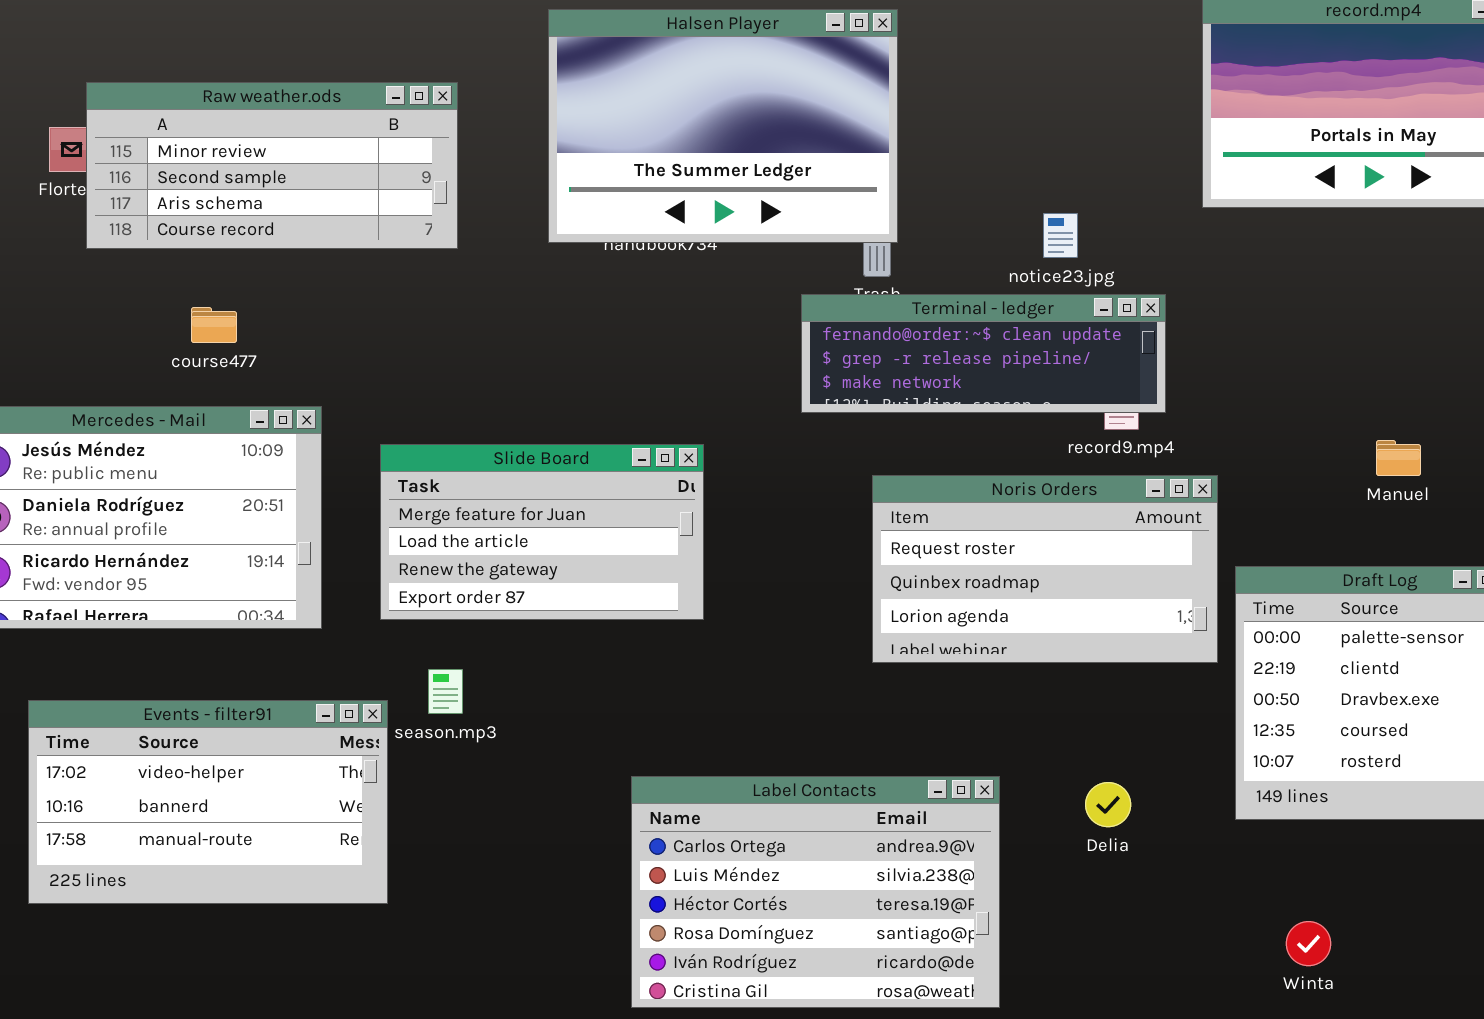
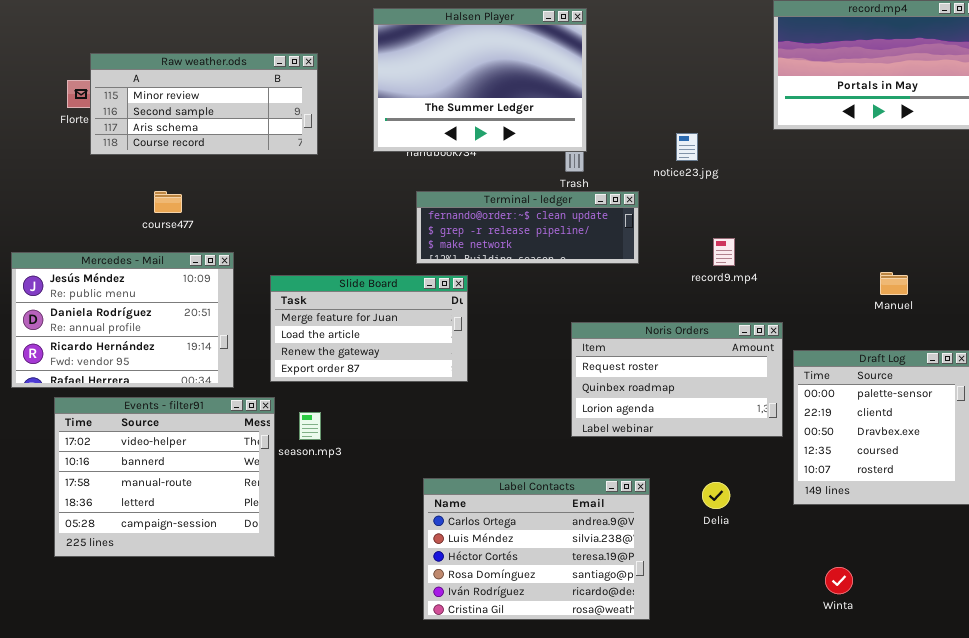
Terminal - ledger: [801,294,1166,413] -> [416,191,639,264], moved
Noris Orders: [872,475,1218,663] -> [571,322,783,437], moved
Events - filter91: [28,700,388,904] -> [54,397,275,557], resized

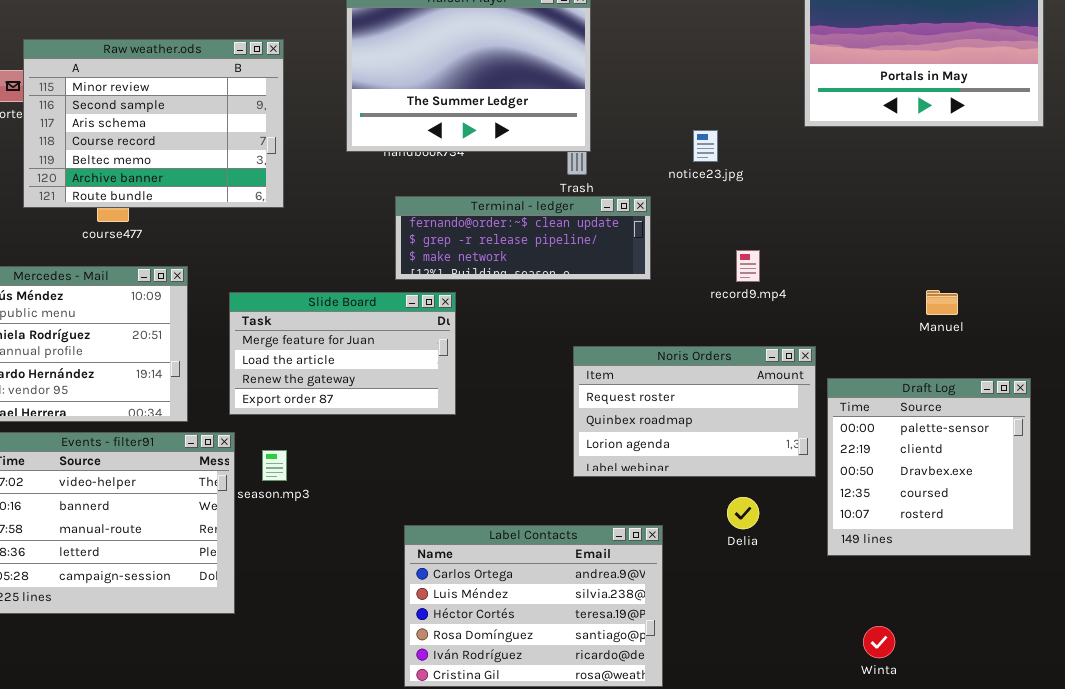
Raw weather.ods: [90,53,318,155] -> [23,39,284,208], resized
Delia: [702,482,730,509] -> [727,497,759,529], moved

